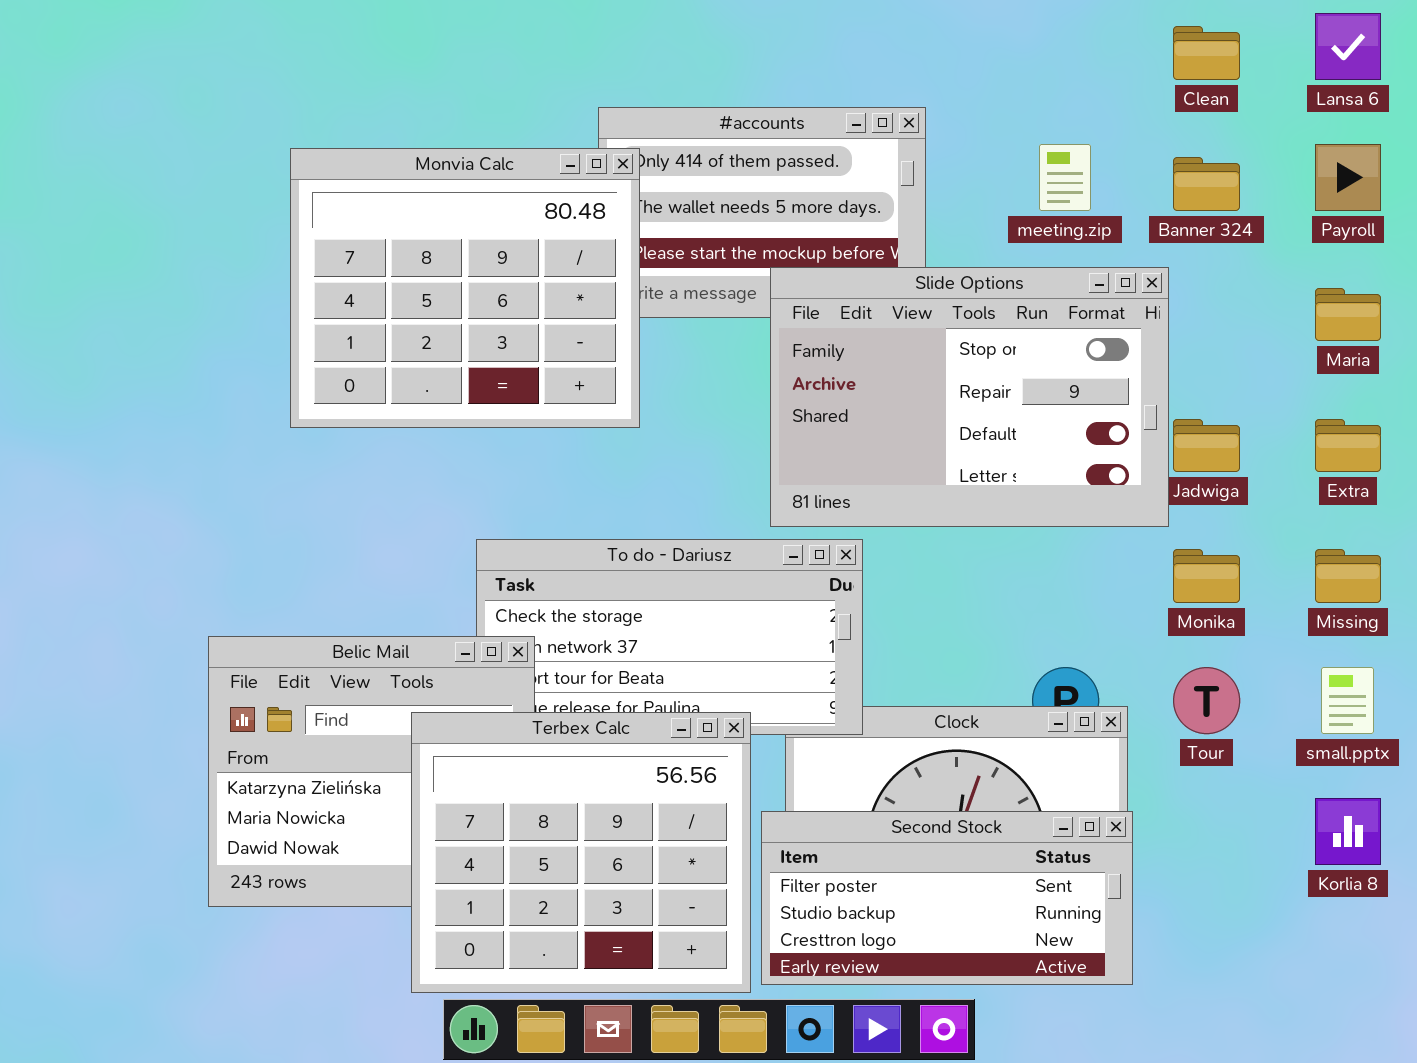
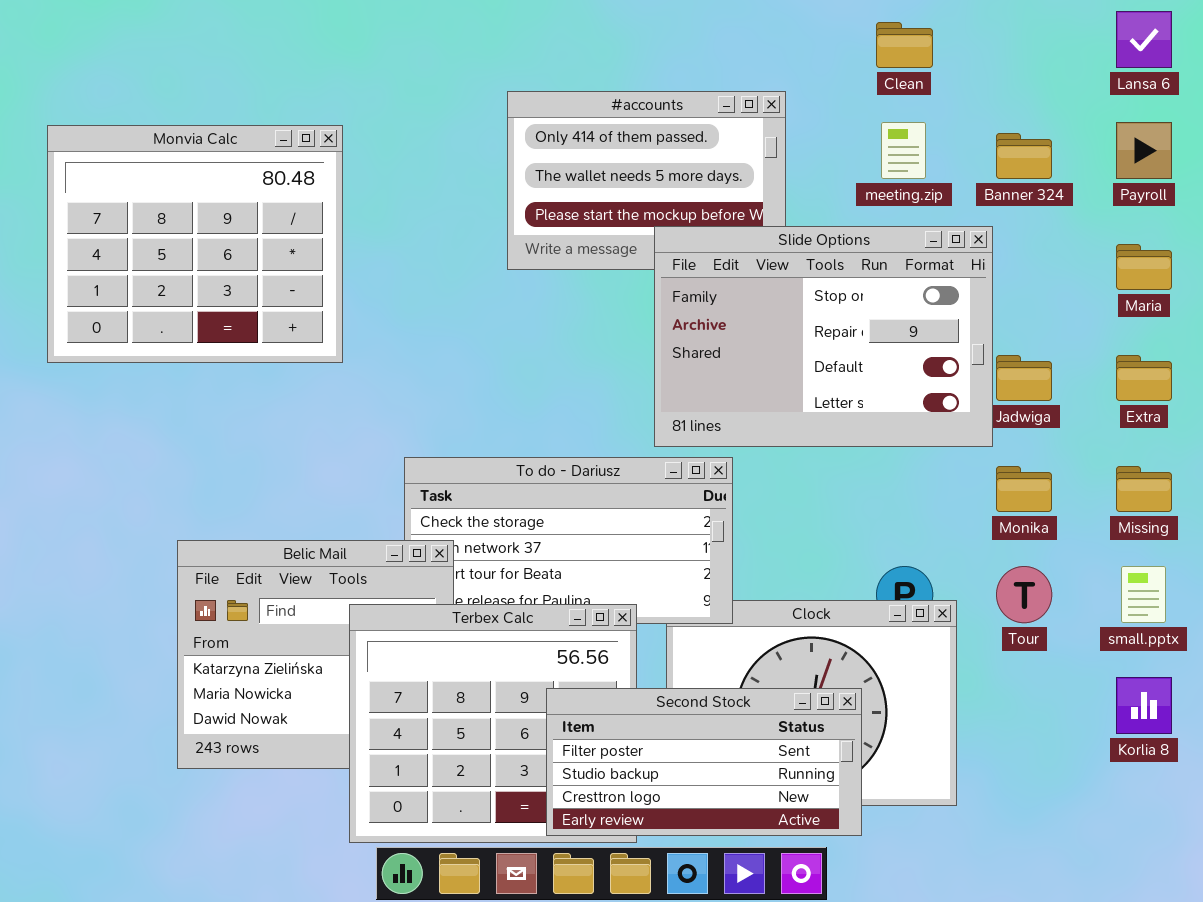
Clean: [1173,26,1240,80] -> [876,22,933,68], moved
Monvia Calc: [290,148,640,428] -> [47,125,343,363], moved
Second Stock: [761,811,1133,985] -> [546,688,862,836], moved

